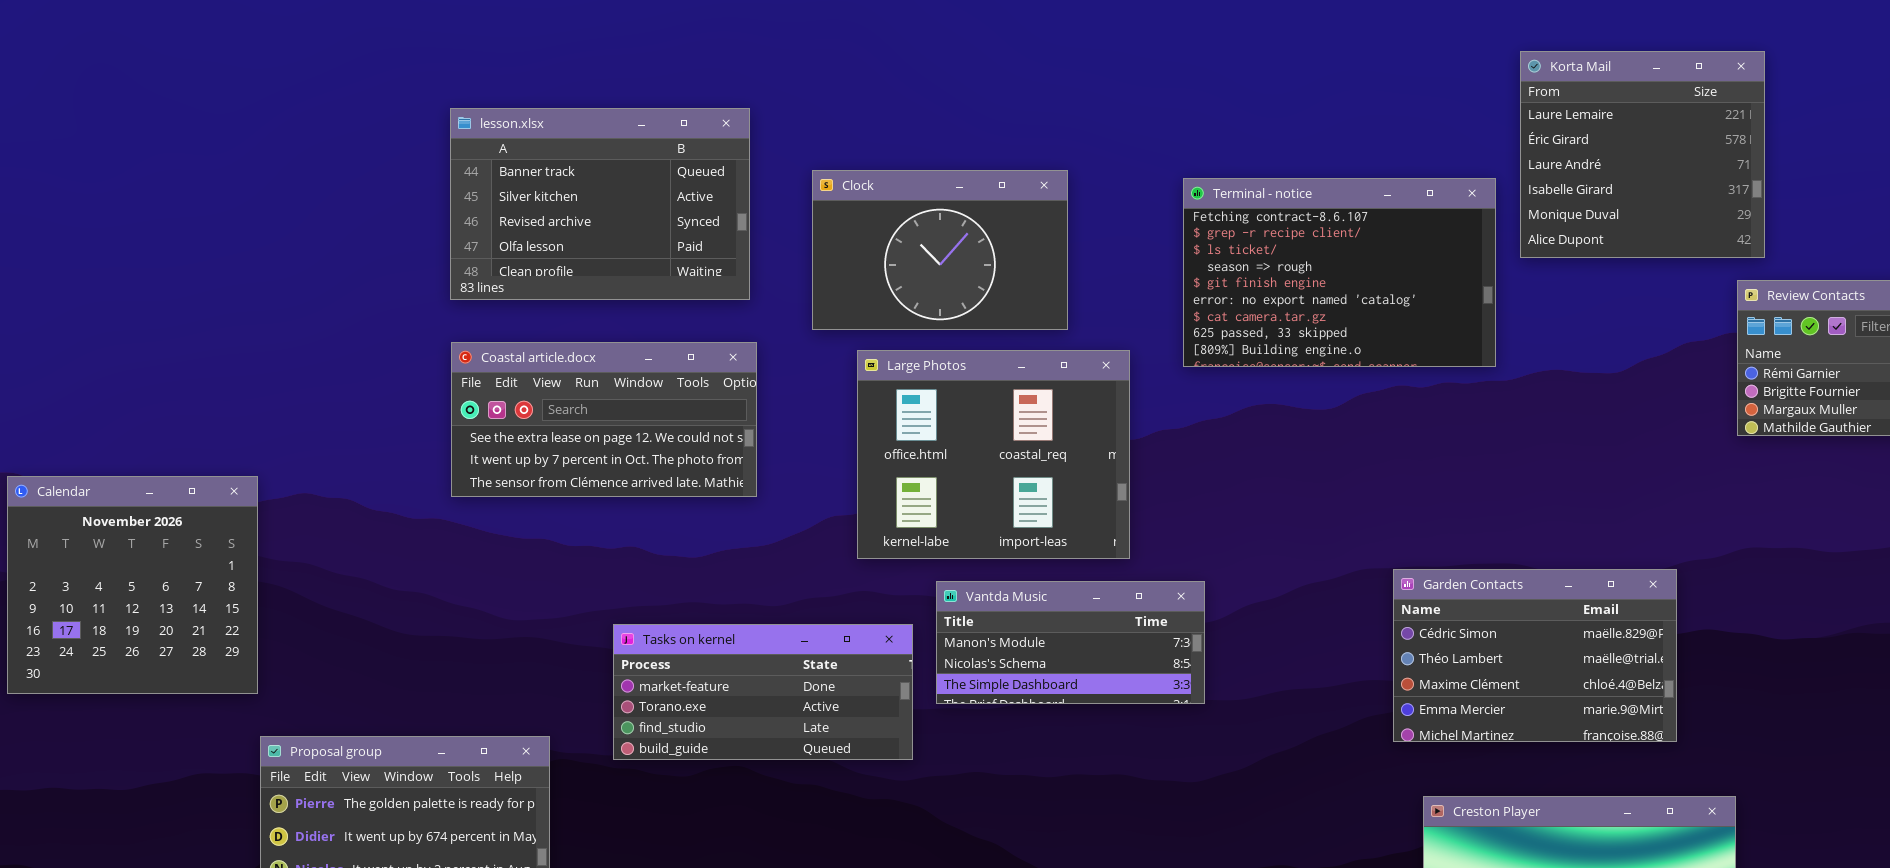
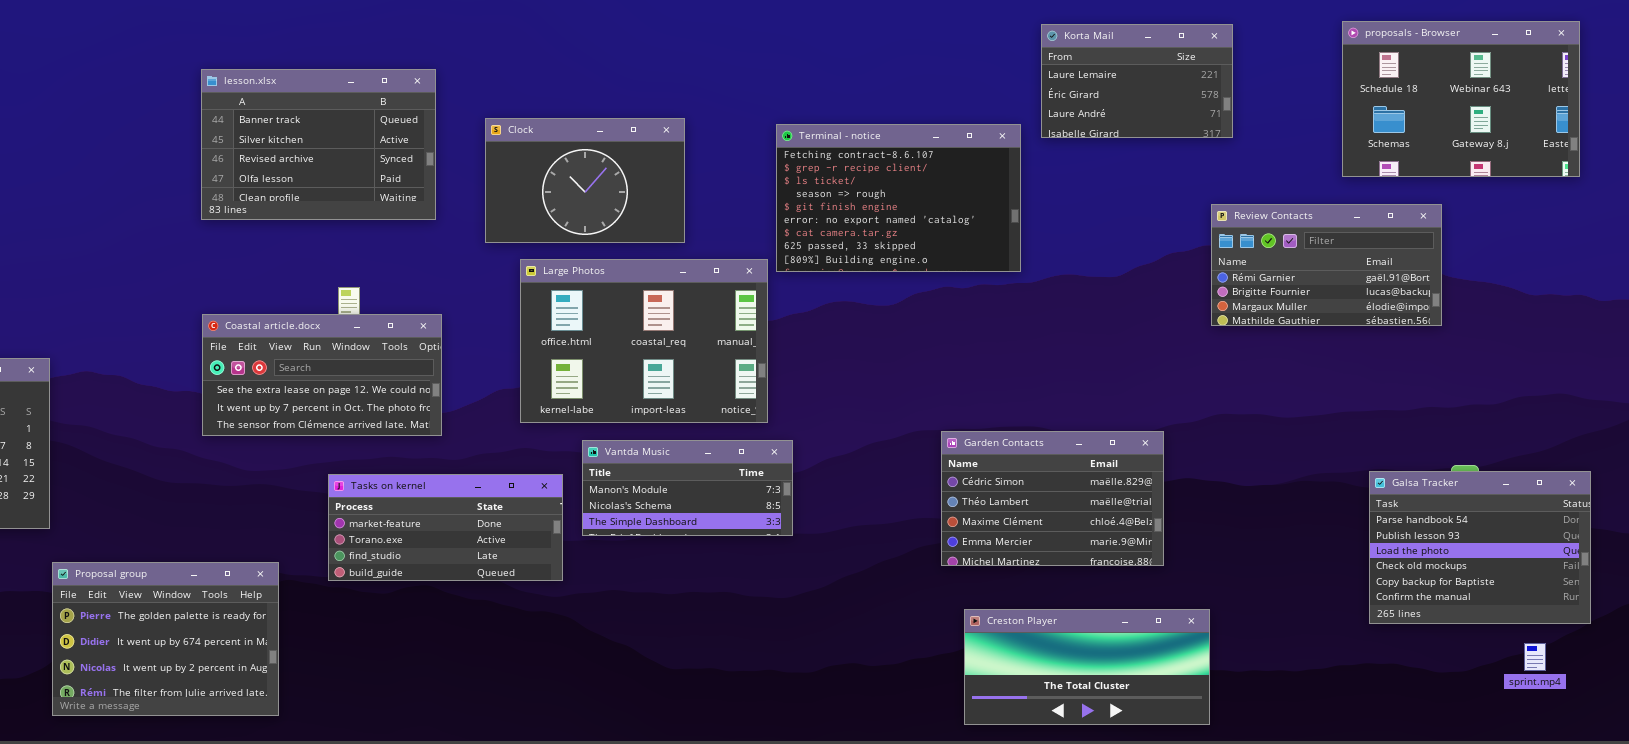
Korta Mail: [1520,51,1765,258] -> [1041,24,1233,138], resized
Coastal article.docx: [451,342,757,497] -> [202,314,442,436], moved
Large Photos: [857,350,1130,559] -> [520,259,768,423], resized

